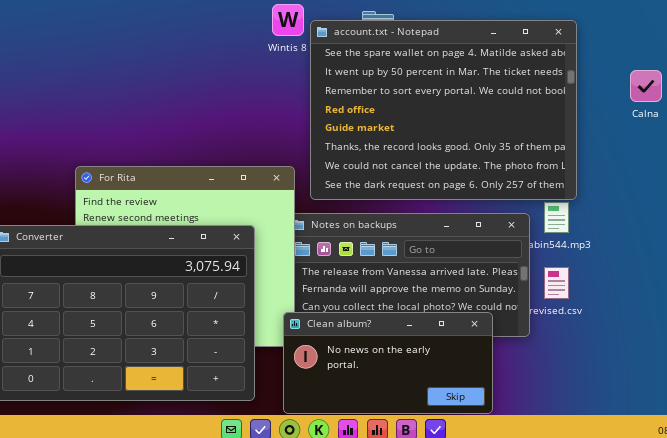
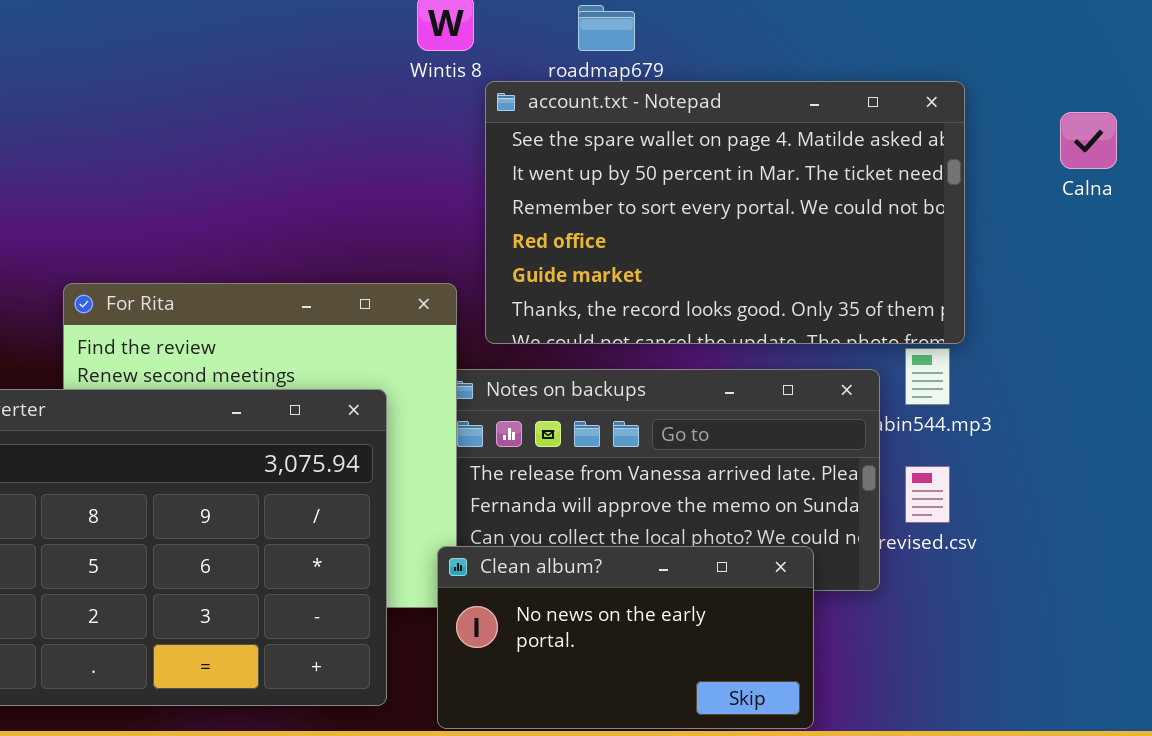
account.txt - Notepad: [310,20,577,200] -> [485,81,965,344], resized

